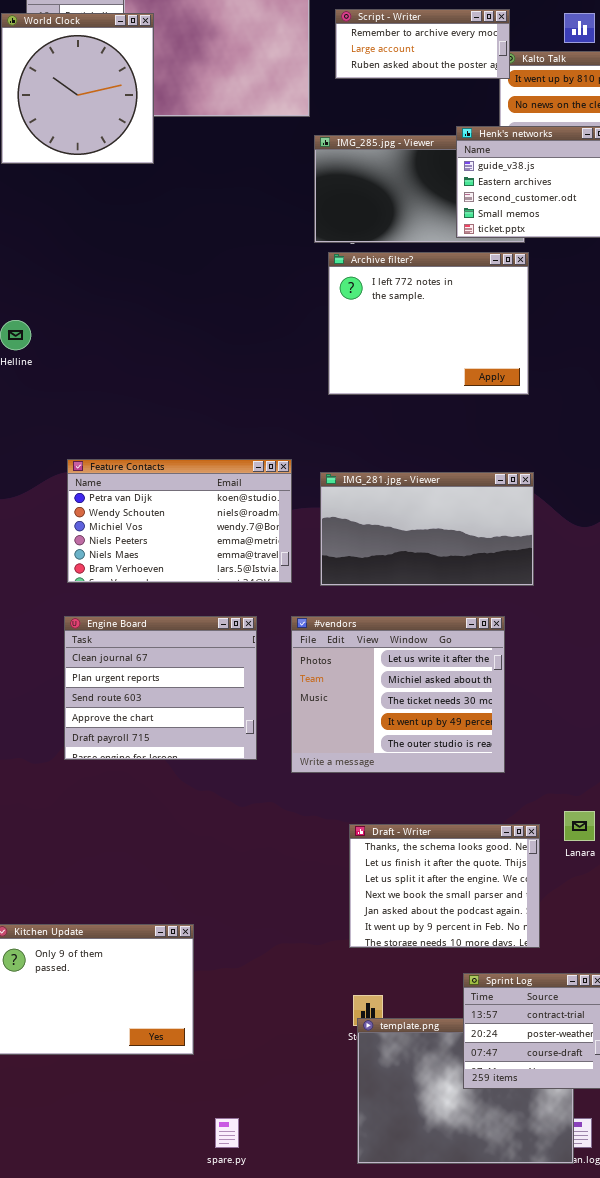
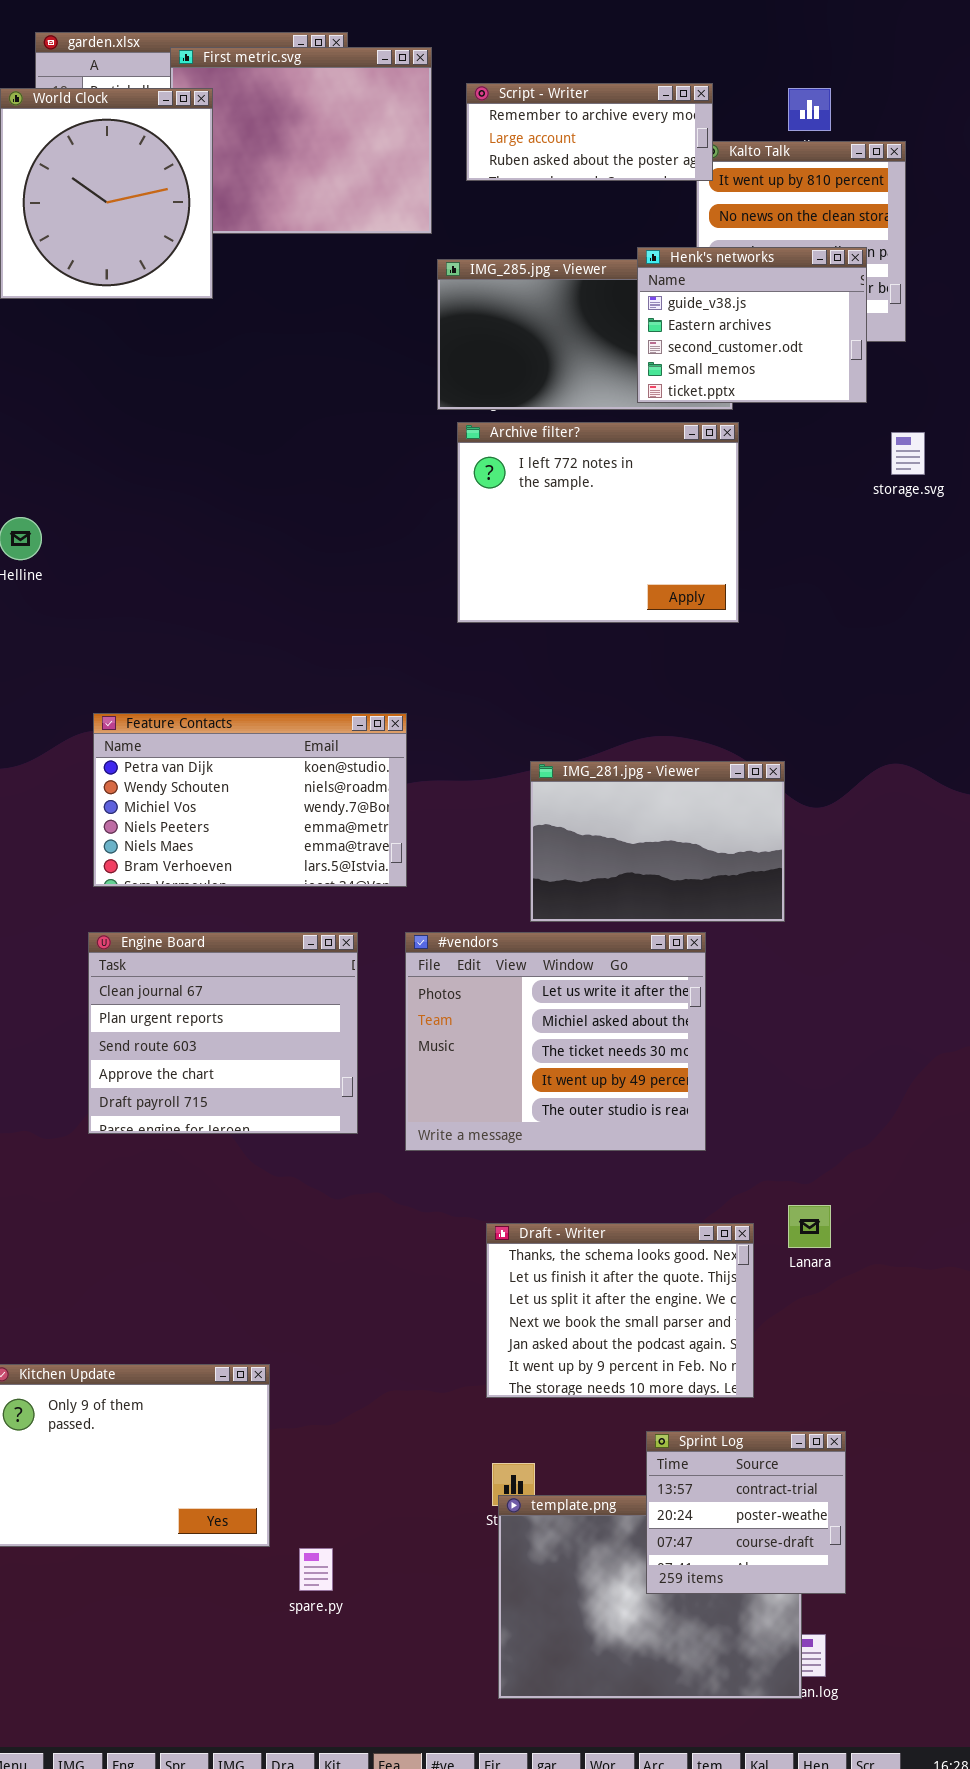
IMG_281.jpg - Viewer: [320,472,534,586] -> [530,761,785,922], moved, resized
spare.py: [215,1118,239,1148] -> [299,1548,333,1591], moved

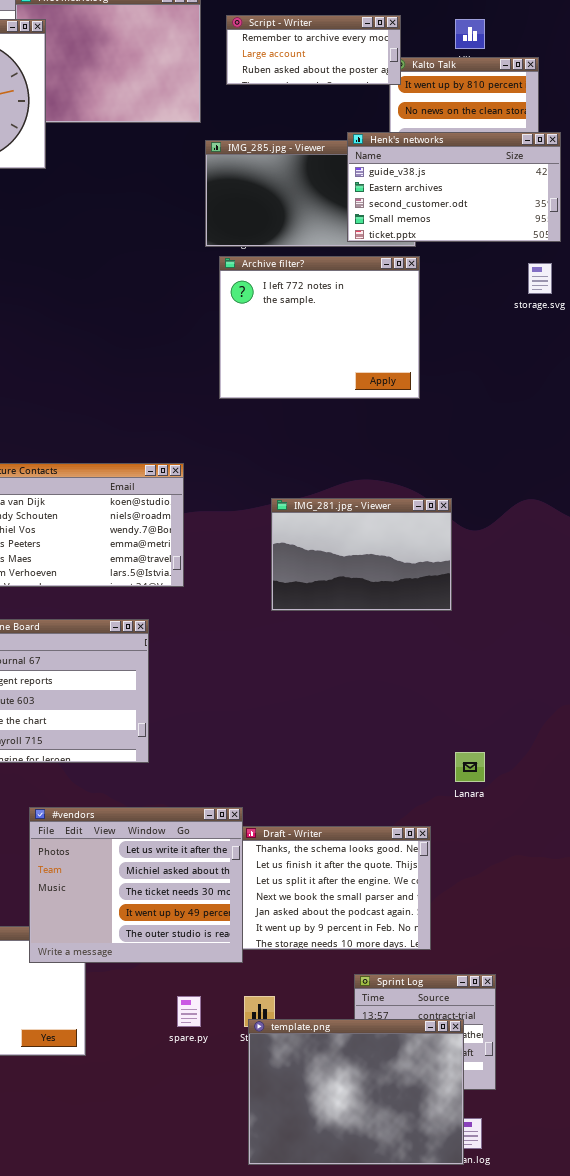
Henk's networks: [637,247,867,403] -> [347,132,561,242], resized
#vendors: [405,932,706,1151] -> [29,807,243,963], moved
Lanara: [788,1205,831,1248] -> [455,752,485,782], moved
template.png: [498,1495,802,1699] -> [248,1019,464,1165], raised
spare.py: [299,1548,333,1591] -> [177,996,201,1027], moved

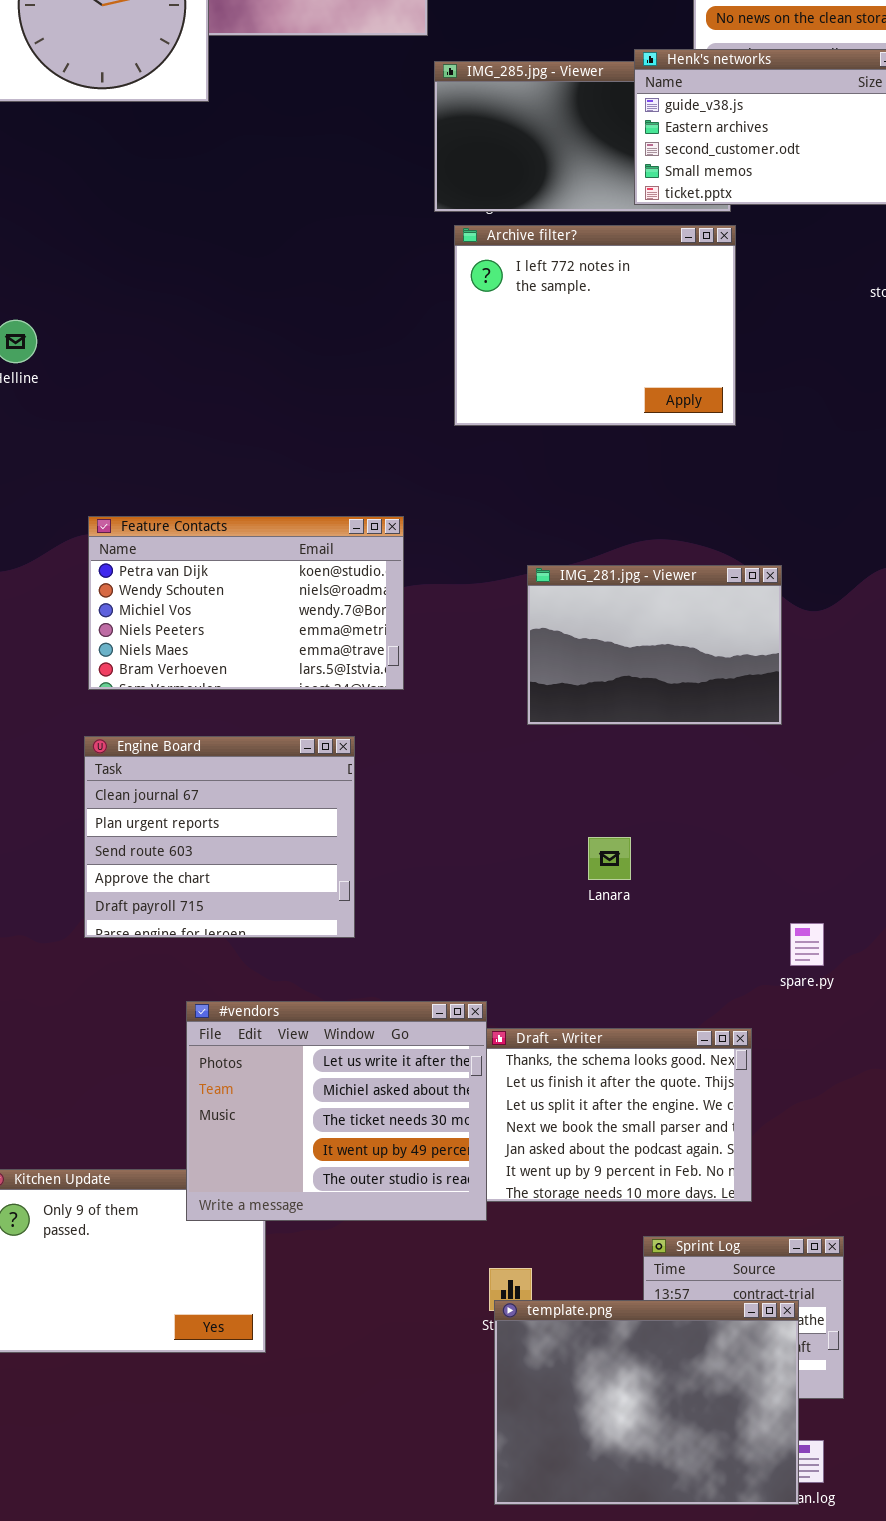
Lanara: [455,752,485,782] -> [588,837,631,880], moved
spare.py: [177,996,201,1027] -> [790,923,824,966], moved

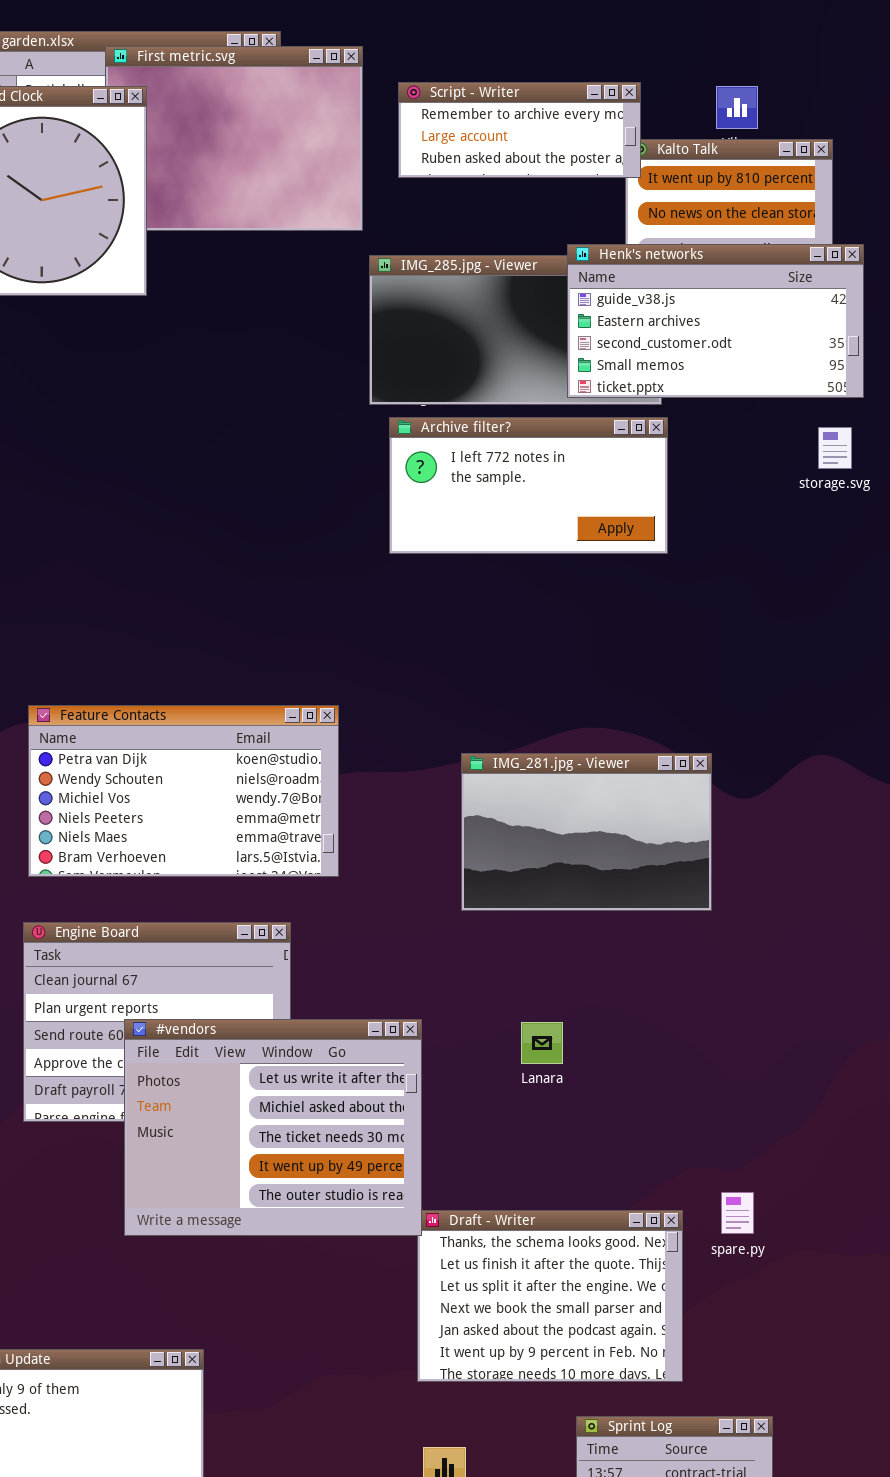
Archive filter?: [454,225,736,426] -> [389,417,668,554], resized
spare.py: [790,923,824,966] -> [721,1192,754,1234], moved
#vendors: [186,1001,487,1221] -> [124,1019,422,1236], moved

